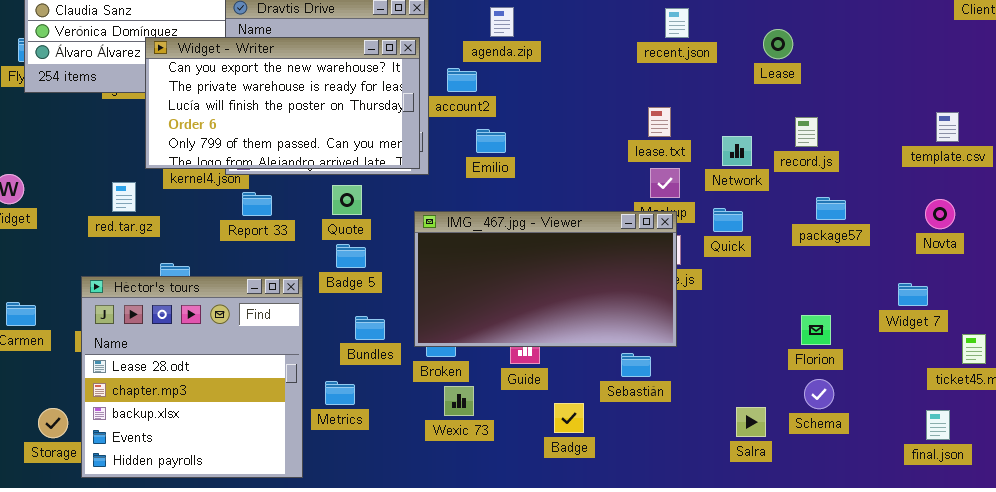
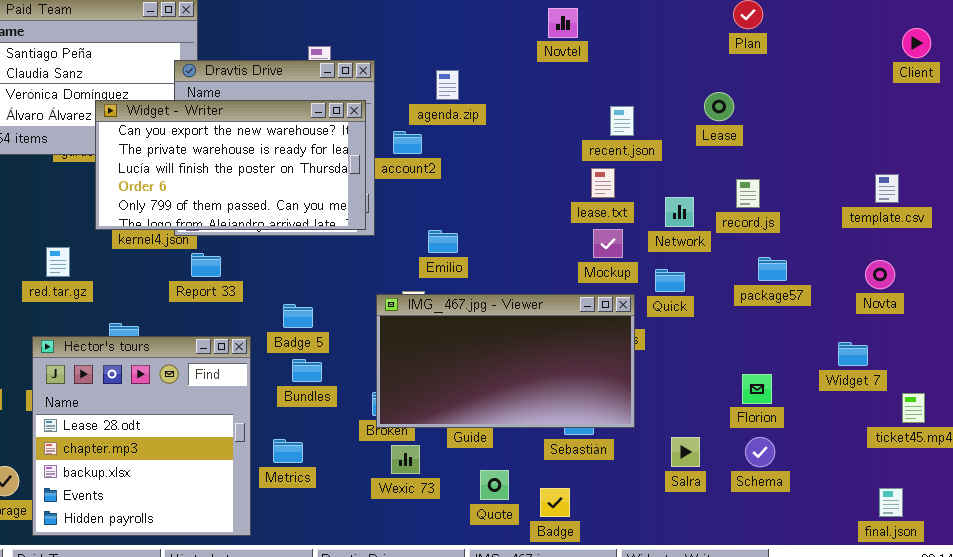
recent.json: [665,8,689,38] -> [610,106,634,136], moved
Emilio: [476,129,506,153] -> [428,230,458,253], moved
red.tar.gz: [112,182,136,212] -> [46,247,70,277], moved
Quote: [332,185,362,215] -> [480,470,509,500], moved
IMG_467.jpg - Viewer: [414,211,677,347] -> [376,294,635,428], moved
Bundles: [355,316,385,340] -> [292,359,322,382], moved
Badge: [554,403,584,433] -> [540,488,570,517], moved
Salra: [736,407,766,437] -> [671,437,700,467], moved
final.json: [926,410,950,440] -> [879,488,903,517], moved

